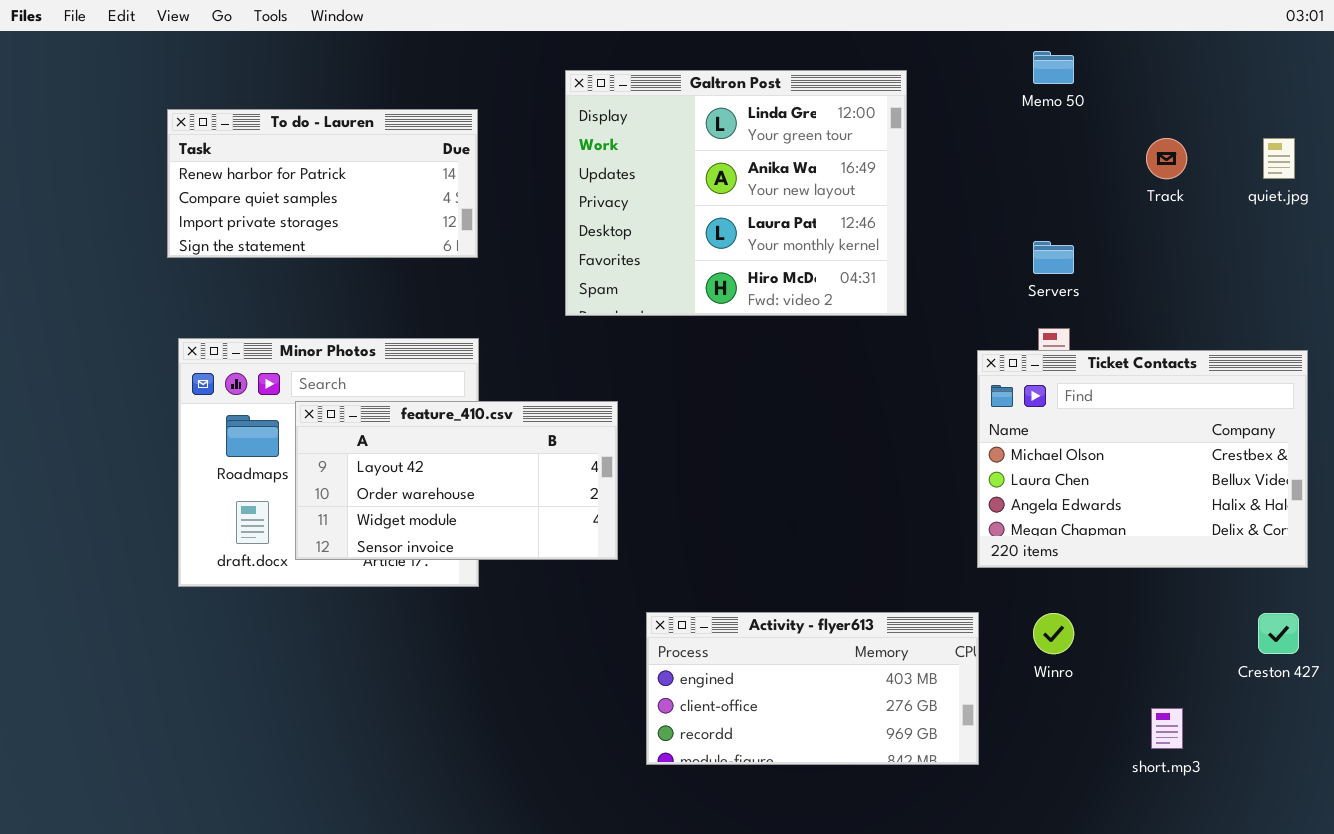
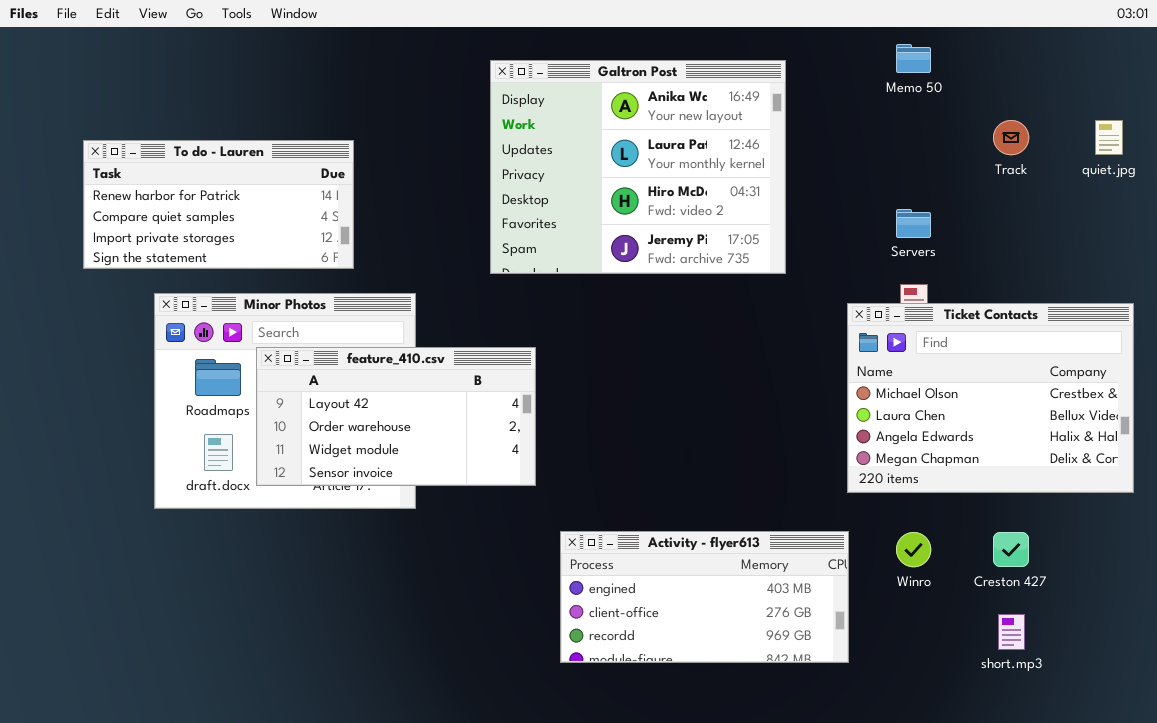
Galtron Post: [565,70,907,316] -> [490,60,786,274], scrolled down 1 row
To do - Lauren: [167,109,478,258] -> [83,140,354,269], moved
Creston 427: [1258,613,1299,654] -> [993,532,1029,567], moved

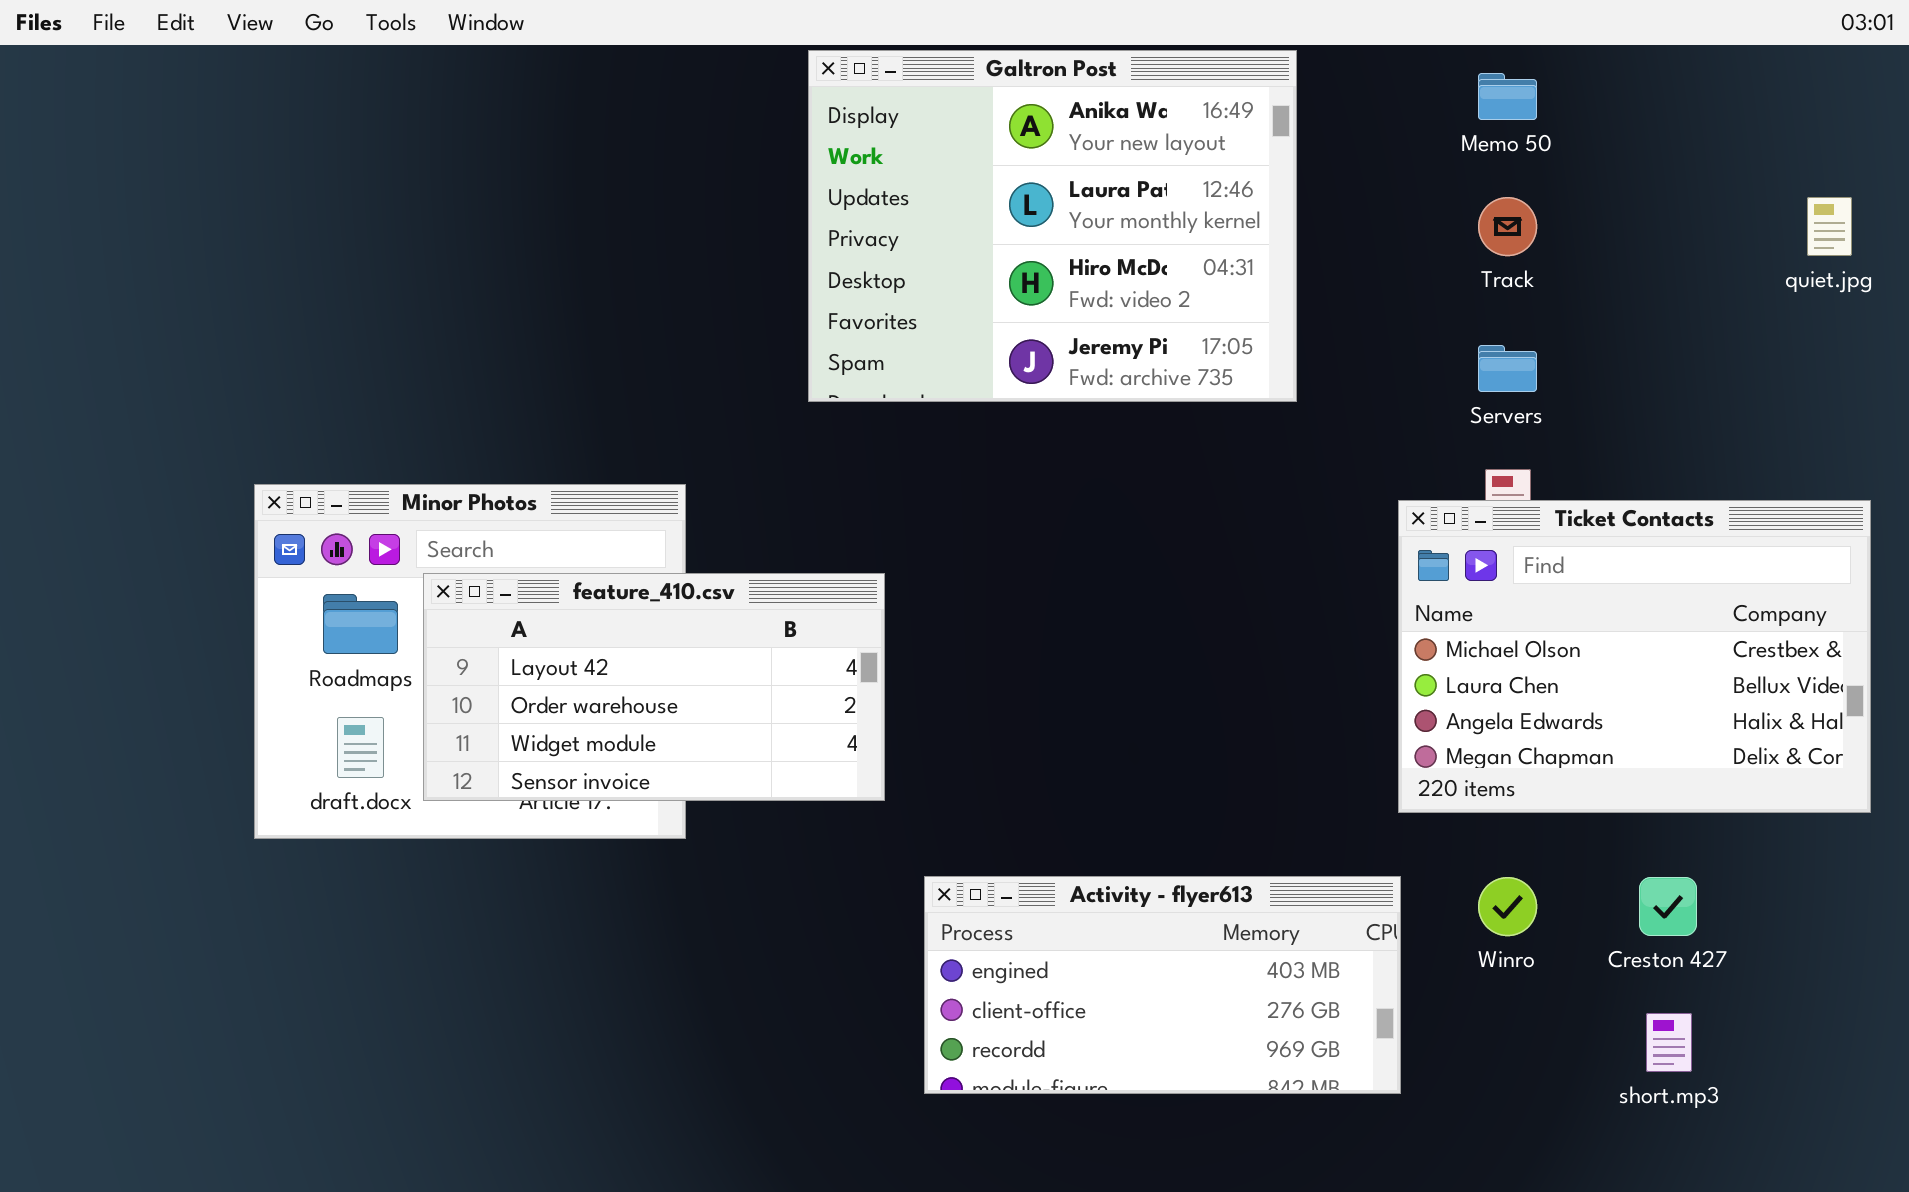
Galtron Post: [490,60,786,274] -> [808,50,1297,402], moved
Track: [993,120,1029,155] -> [1478,197,1537,256], moved
To do - Lauren: [83,140,354,269] -> none, closed

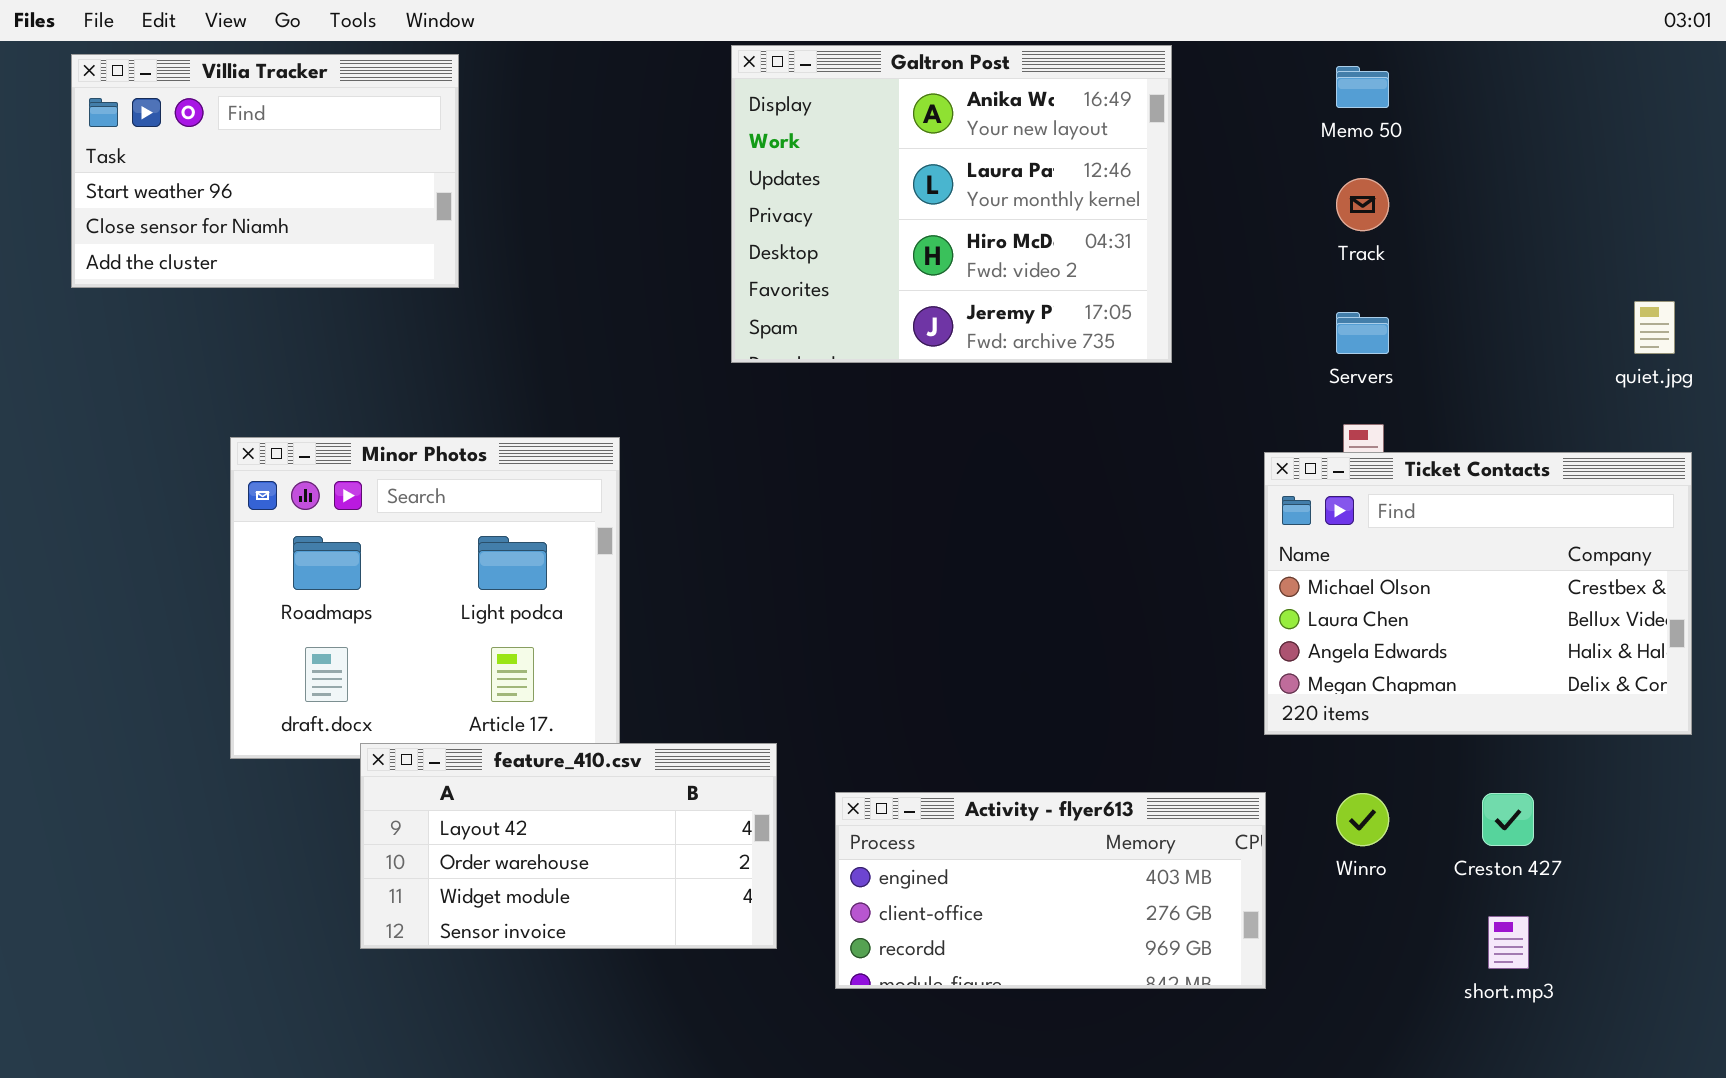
Villia Tracker: none -> [71,54,459,288], opened
quiet.jpg: [1807,197,1852,256] -> [1634,301,1675,354], moved
feature_410.csv: [423,573,885,801] -> [360,743,777,949], moved

